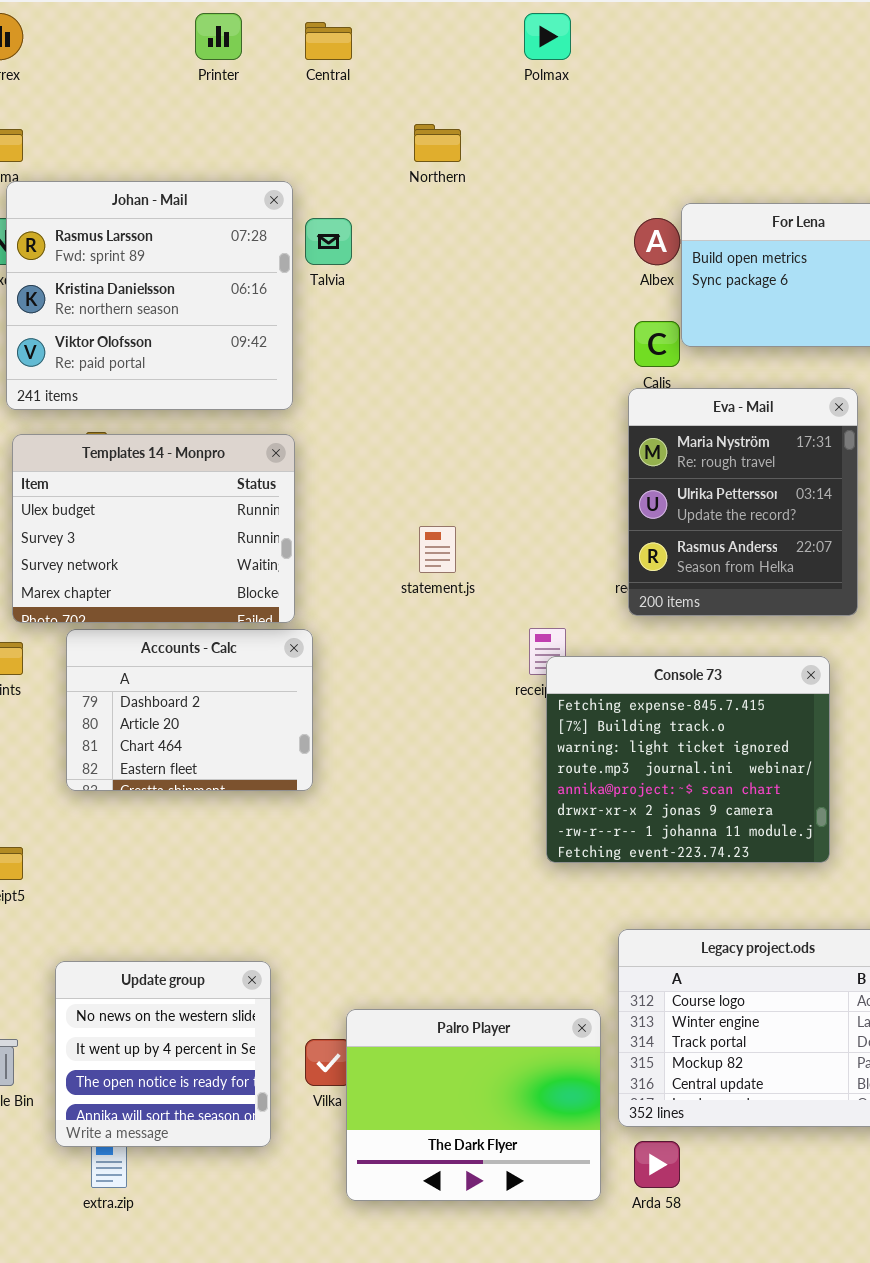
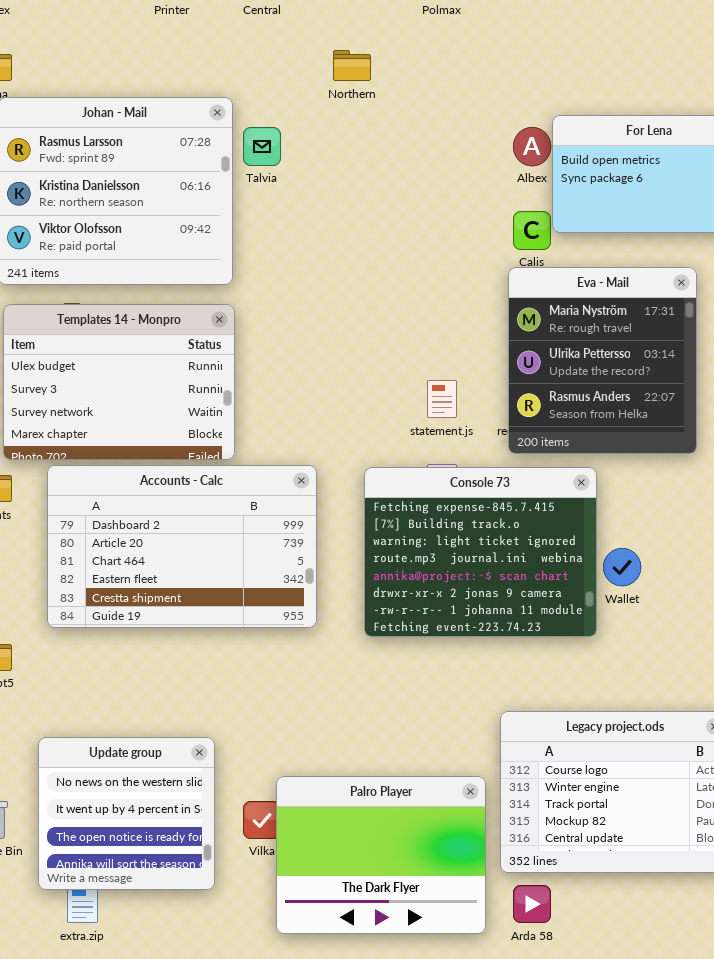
statement.js: [419,526,456,573] -> [427,380,457,418], moved
Accounts - Calc: [66,629,313,791] -> [47,465,317,628], resized
Console 73: [546,656,830,863] -> [364,467,597,637], moved

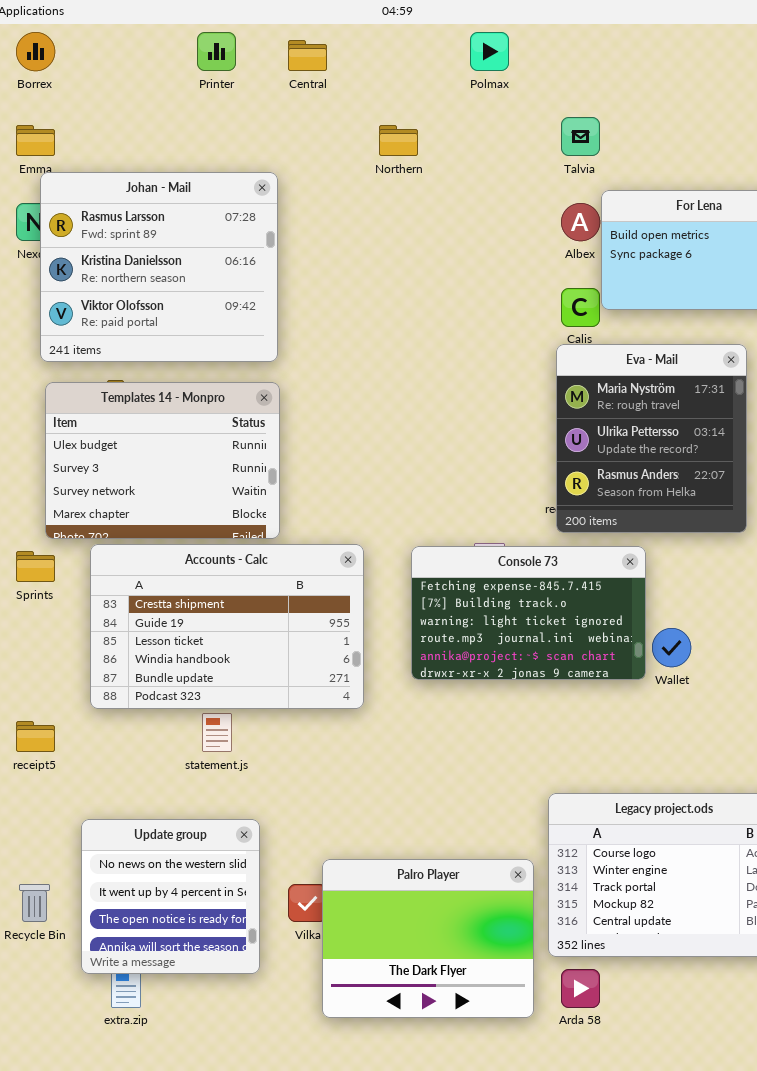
Talvia: [243,127,281,166] -> [561,117,600,156], moved
statement.js: [427,380,457,418] -> [202,713,232,752], moved
Accounts - Calc: [47,465,317,628] -> [90,544,364,709], scrolled down 4 rows
Console 73: [364,467,597,637] -> [411,546,646,680], resized

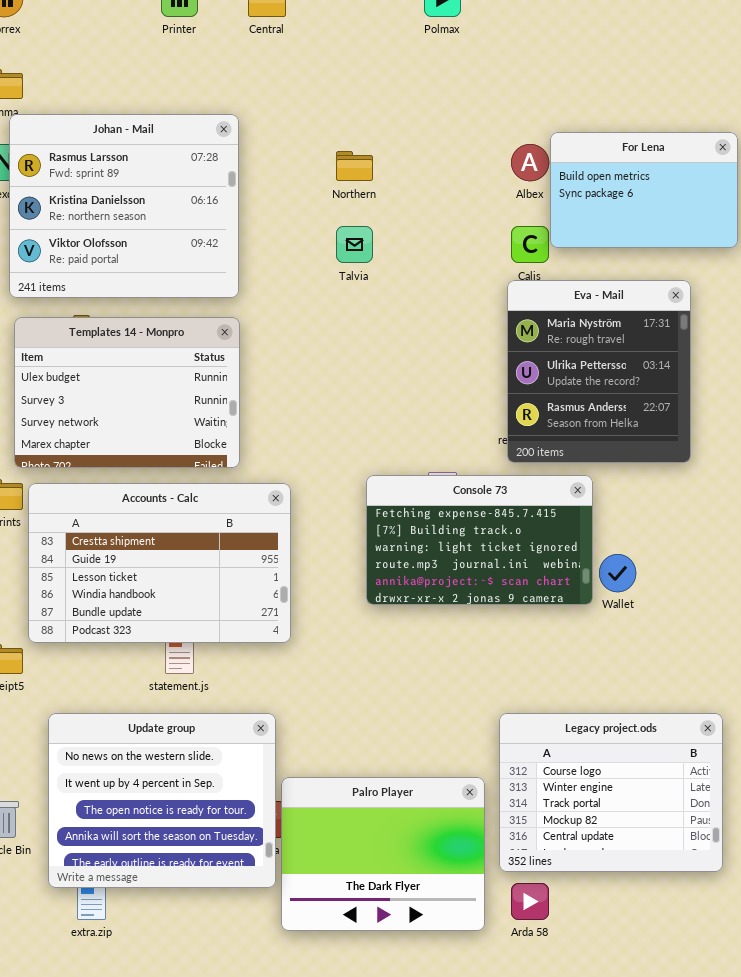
Talvia: [561,117,600,156] -> [336,226,373,263], moved
Northern: [379,125,418,156] -> [336,151,373,181], moved
Accounts - Calc: [90,544,364,709] -> [28,483,291,643], moved
Update group: [81,819,260,974] -> [48,713,276,888], resized

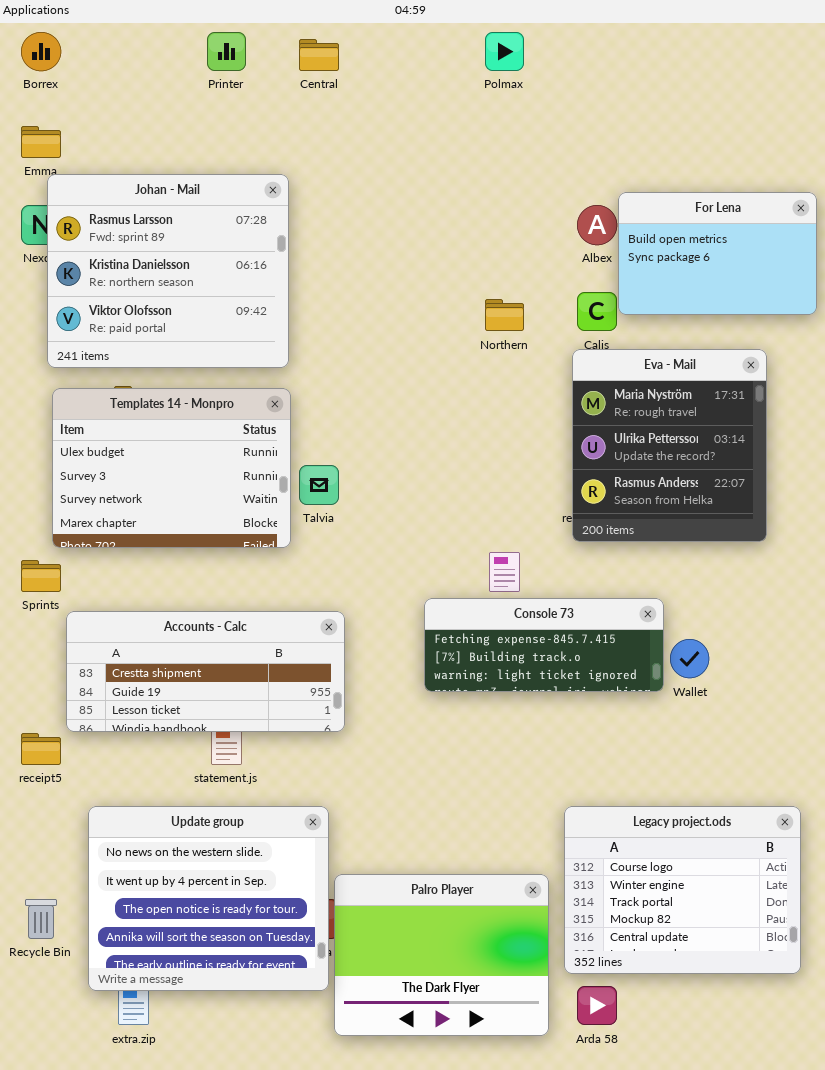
Northern: [336,151,373,181] -> [485,299,524,331], moved
Talvia: [336,226,373,263] -> [299,465,339,505], moved
Console 73: [366,475,593,605] -> [424,598,664,692], resized
Accounts - Calc: [28,483,291,643] -> [66,611,345,732], resized

